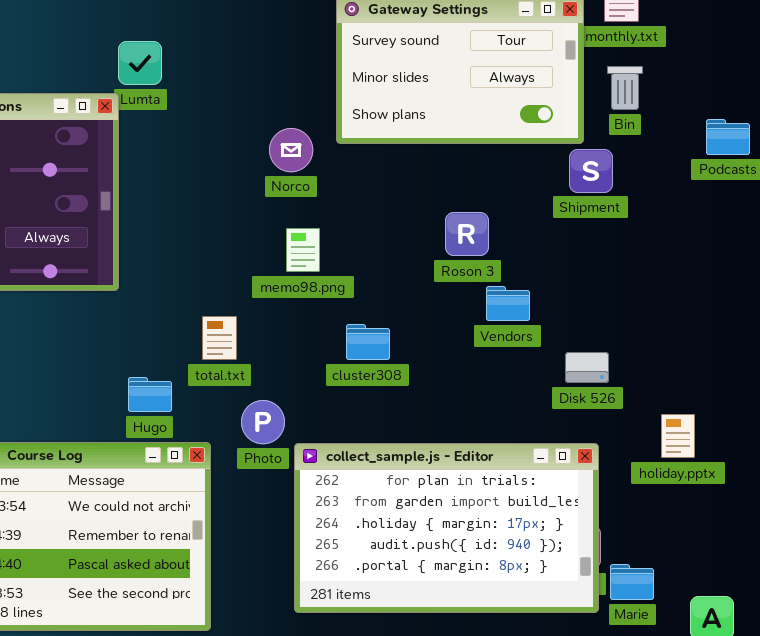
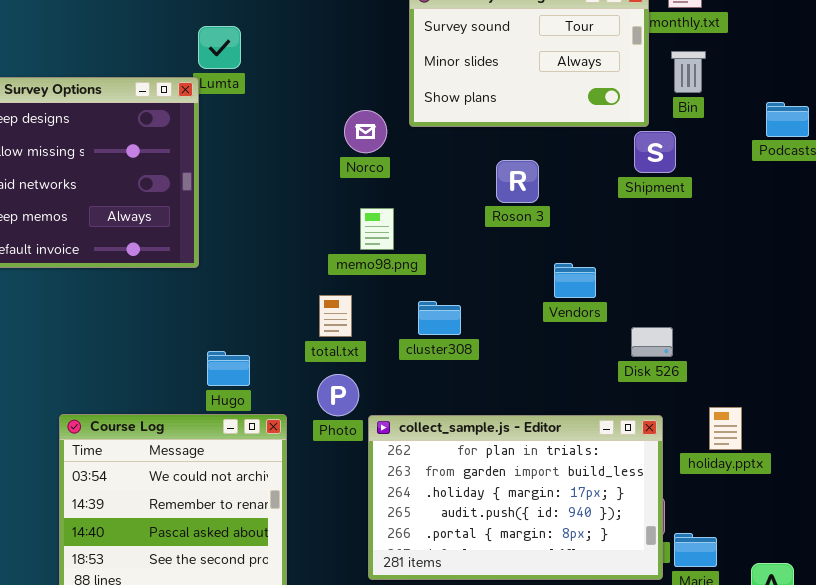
Roson 3: [445,212,489,256] -> [496,160,539,203], moved
total.txt: [202,316,237,360] -> [319,295,352,337], moved
holiday.pptx: [661,414,695,458] -> [709,407,742,450], moved

